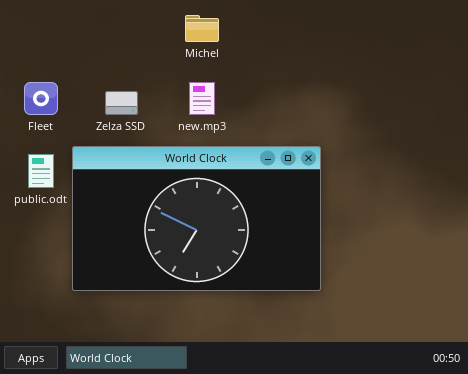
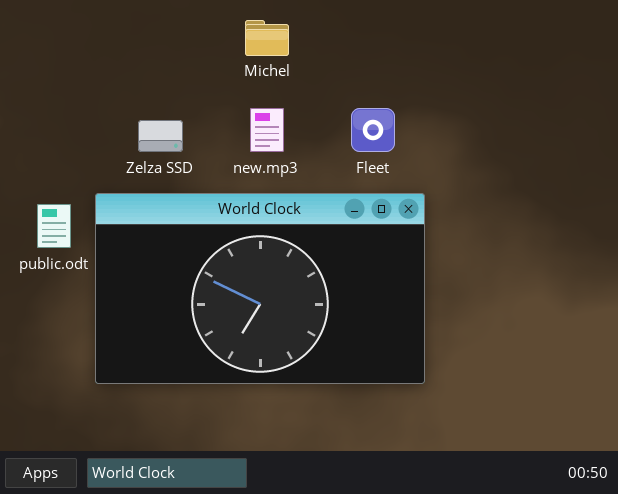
Fleet: [24,82,58,115] -> [351,108,395,152], moved

